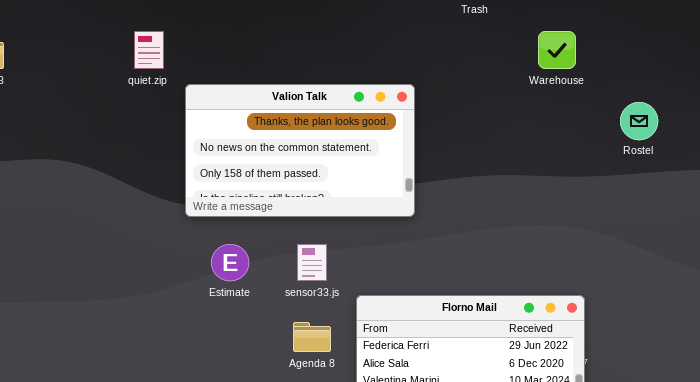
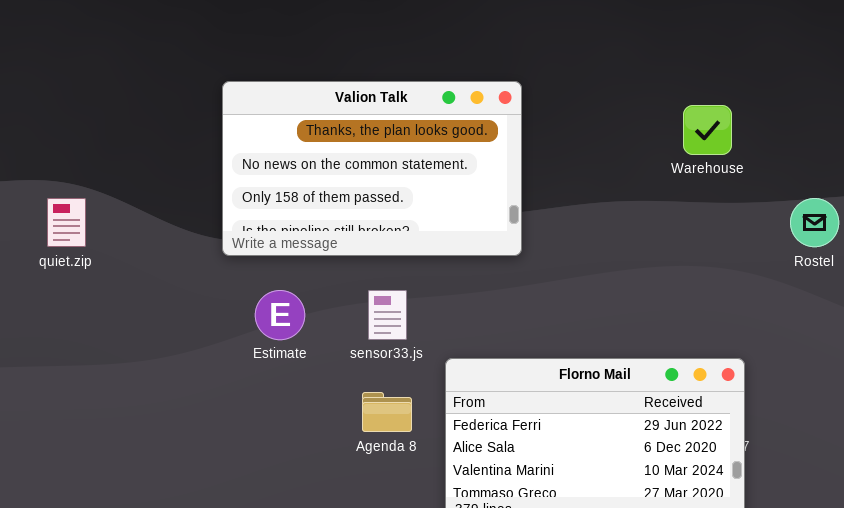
quiet.zip: [134,31,164,69] -> [47,198,86,247], moved
Warehouse: [538,31,576,69] -> [683,105,732,155], moved
Rostel: [620,102,658,140] -> [790,198,839,247], moved

